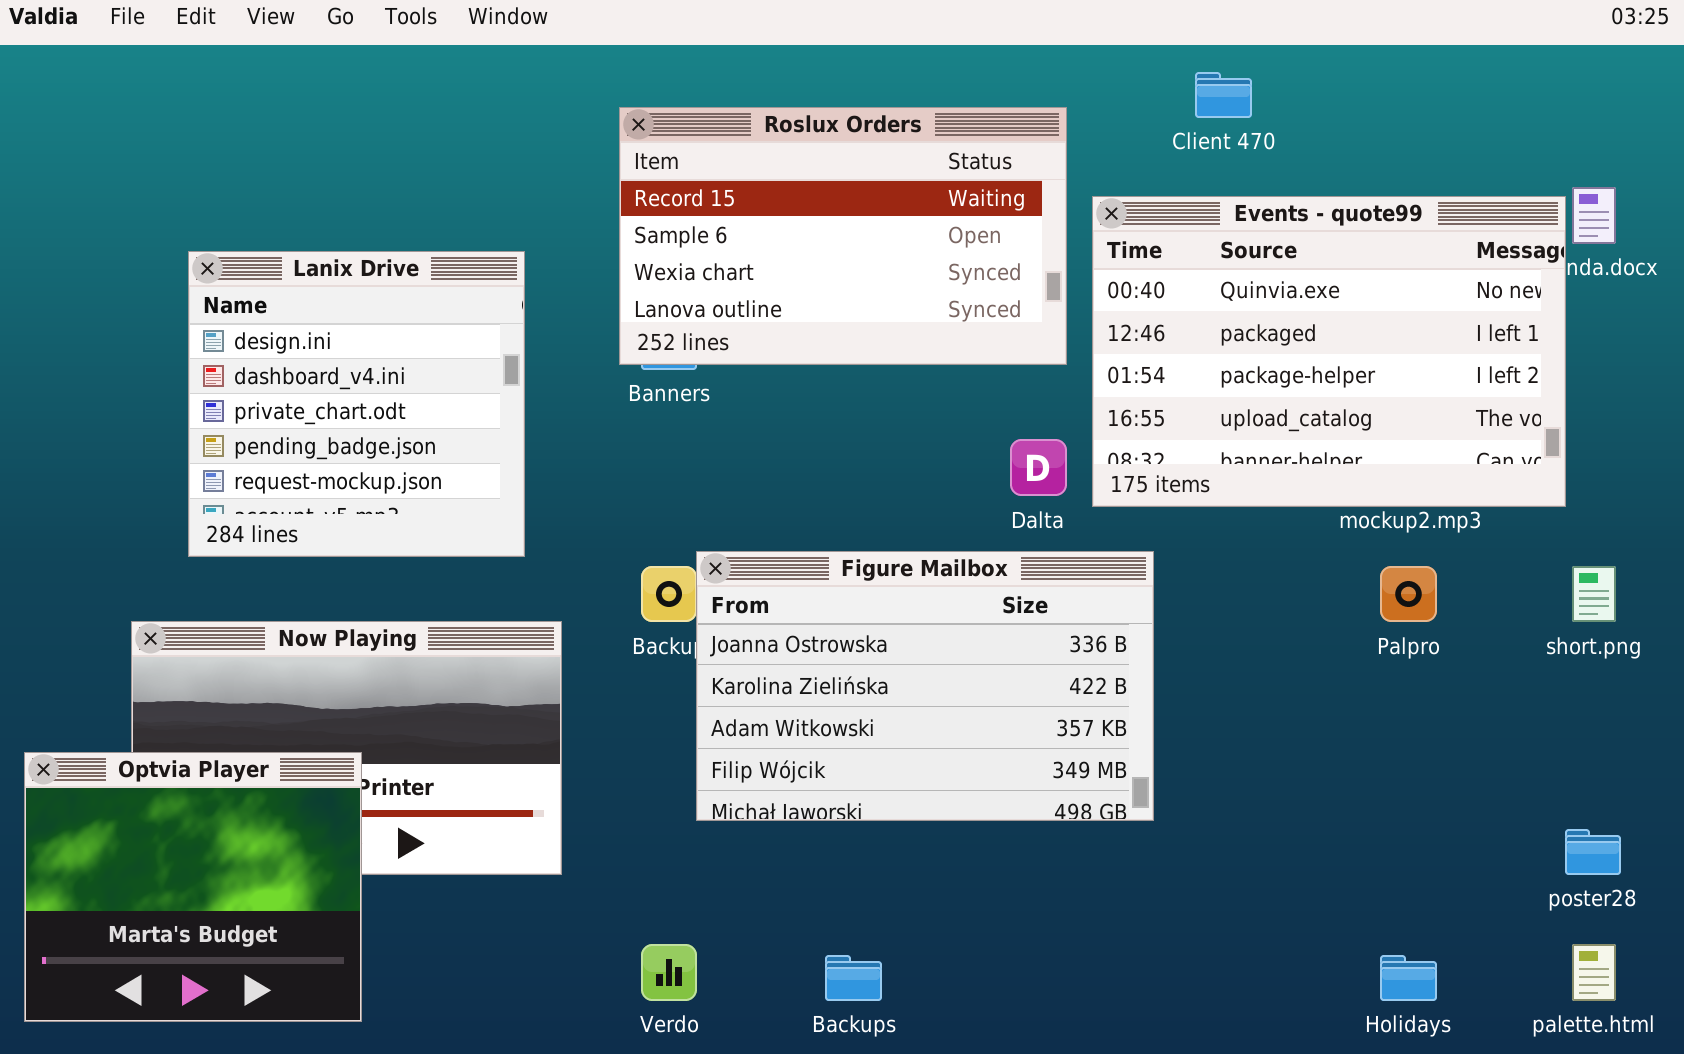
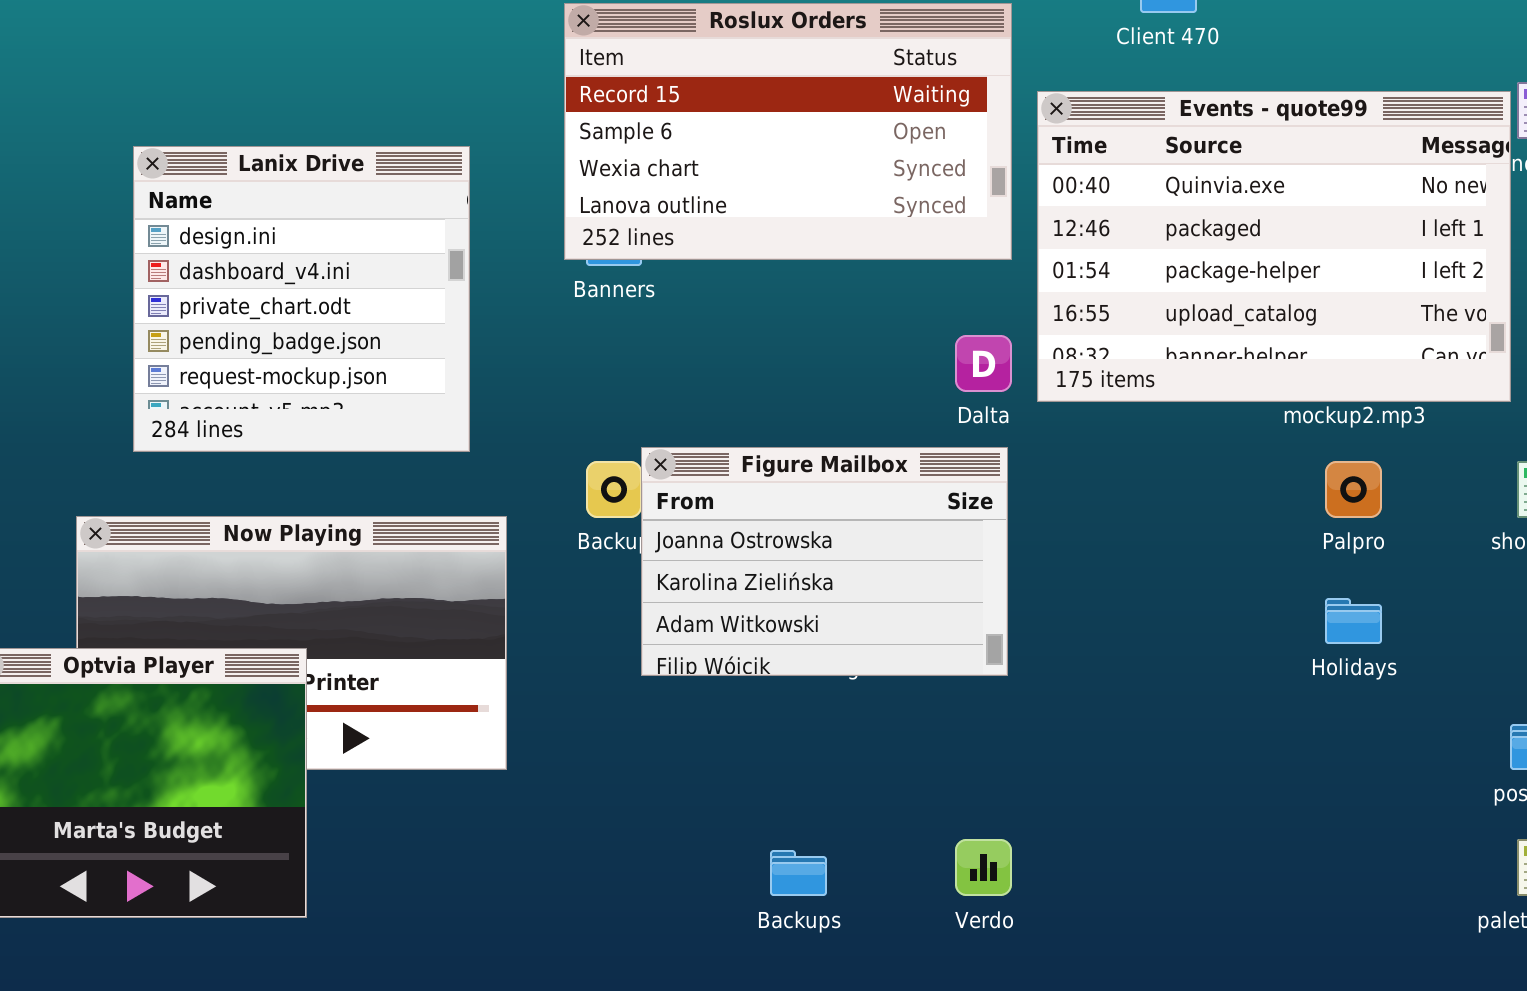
Figure Mailbox: [696,551,1154,821] -> [641,447,1008,676], resized
Verdo: [641,944,697,1001] -> [955,839,1012,896], moved
Holidays: [1380,955,1437,1001] -> [1325,598,1382,644], moved

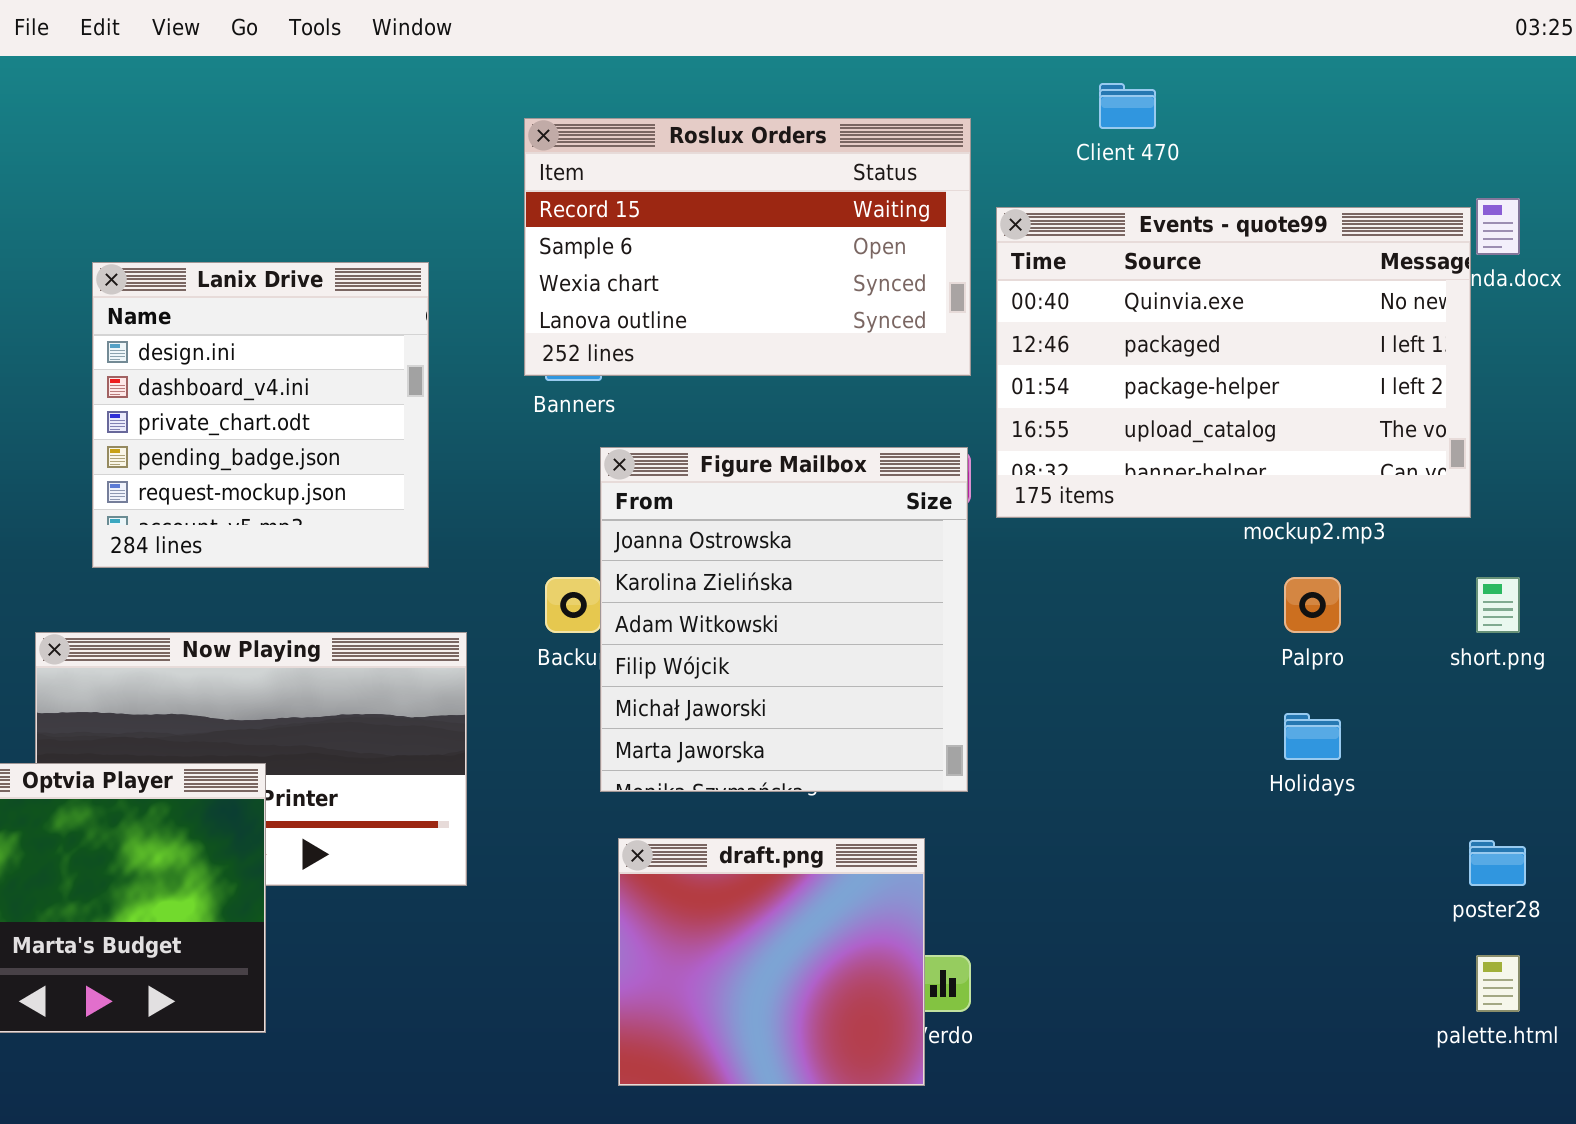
Figure Mailbox: [641,447,1008,676] -> [600,447,968,792], resized
draft.png: none -> [618,838,925,1086], opened

